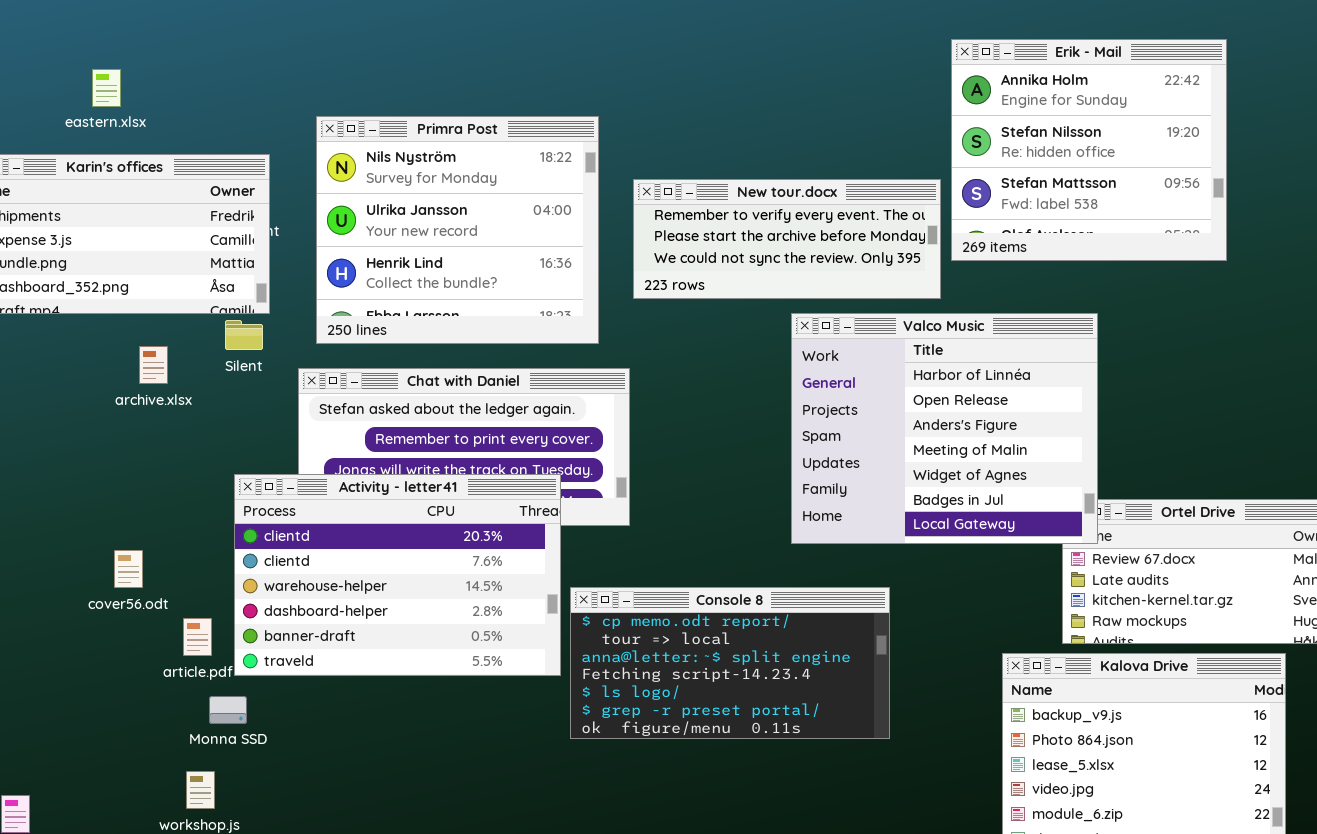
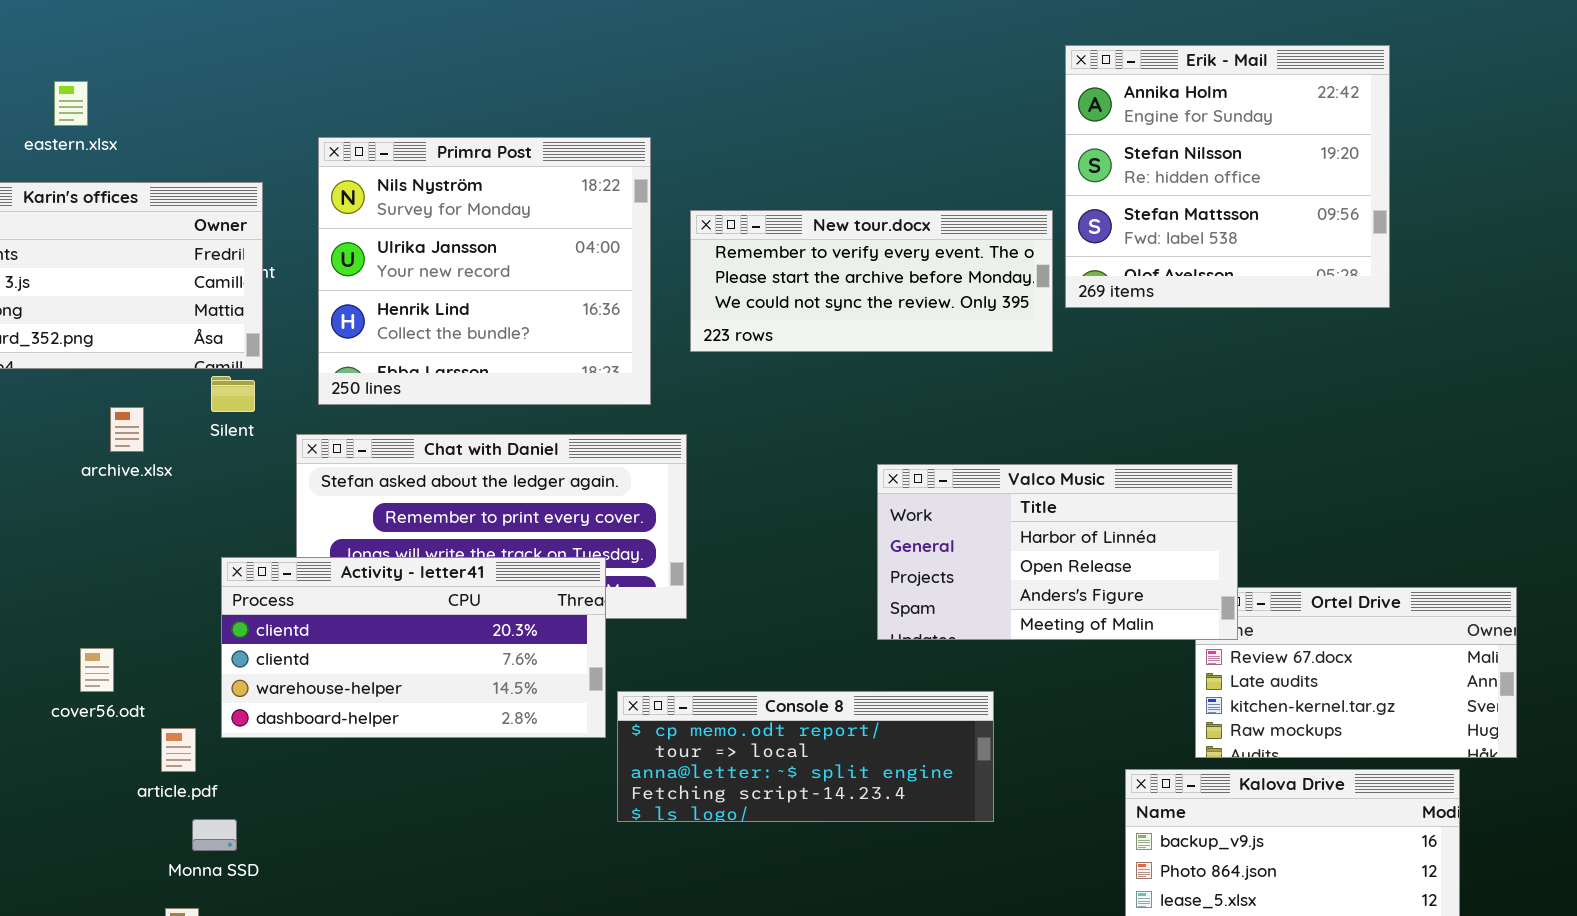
Valco Music: [791,313,1098,544] -> [877,464,1238,640], resized
Activity - letter41: [234,474,561,676] -> [221,557,606,738], resized
Console 8: [570,587,890,739] -> [617,691,994,822], resized

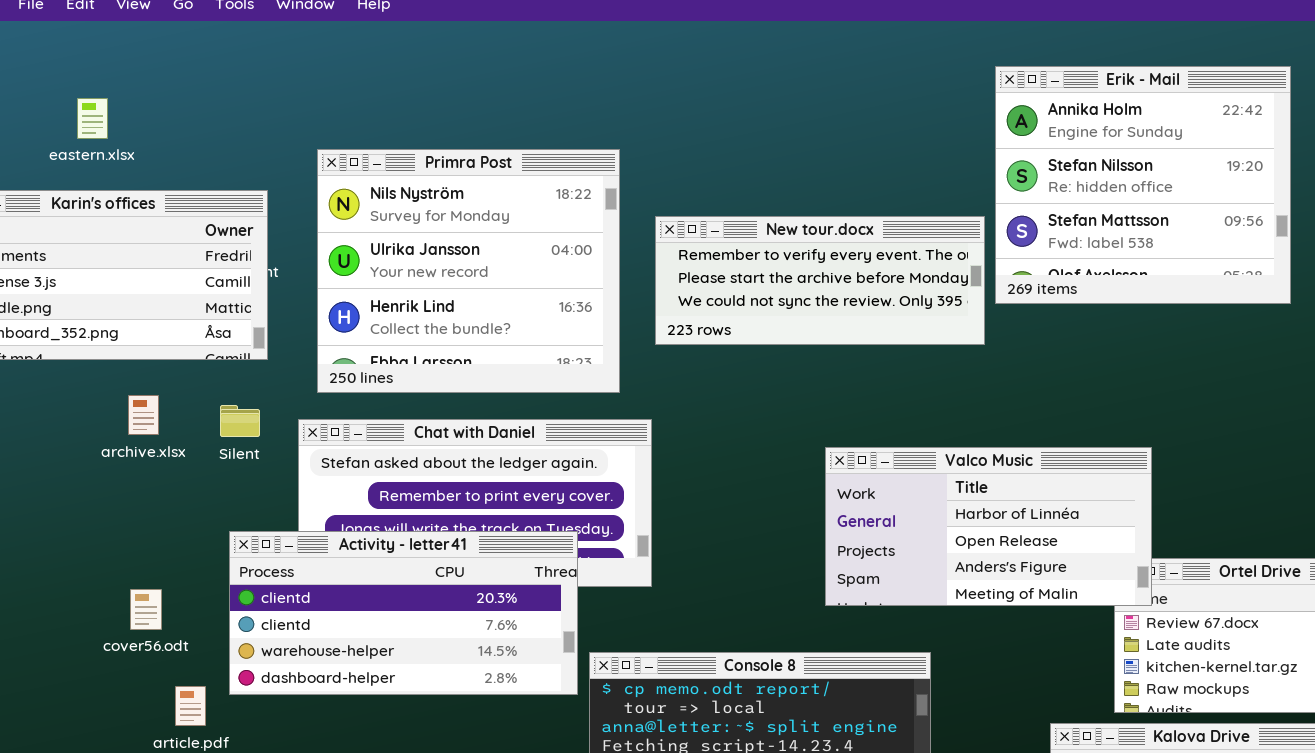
Silent: [211,376,255,412] -> [220,405,260,437], moved
cover56.odt: [80,648,114,692] -> [130,589,162,630], moved

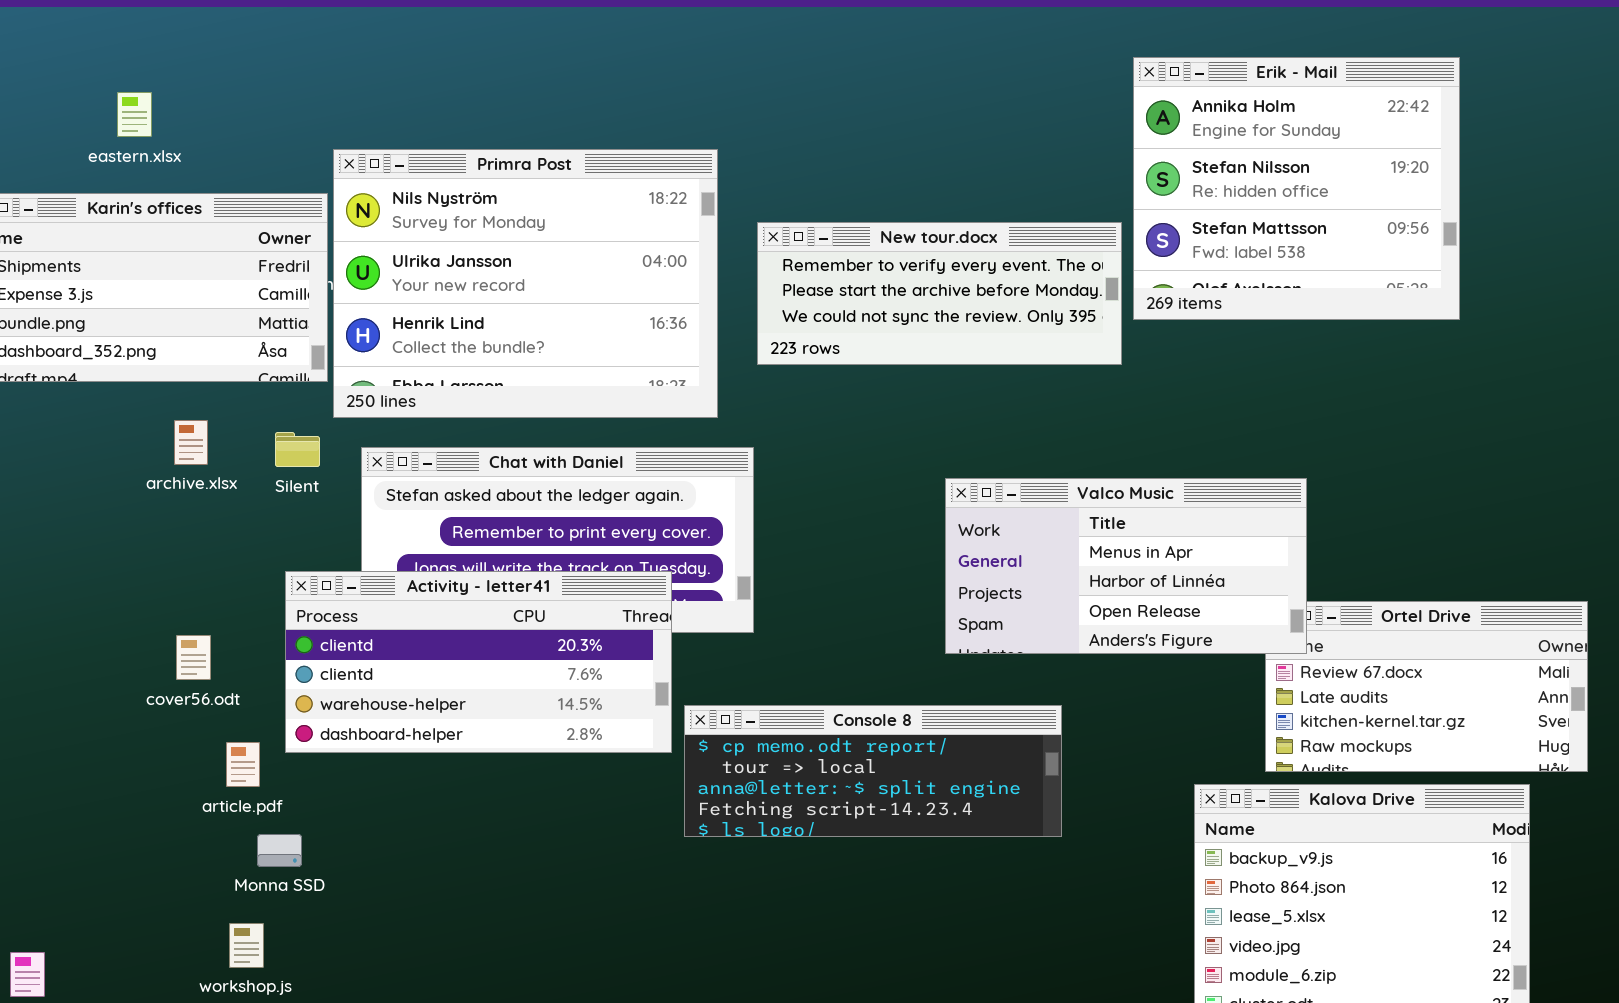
Primra Post: [317,149,620,393] -> [333,149,718,418], resized
Valco Music: [825,447,1152,606] -> [945,478,1307,654], scrolled up 1 row

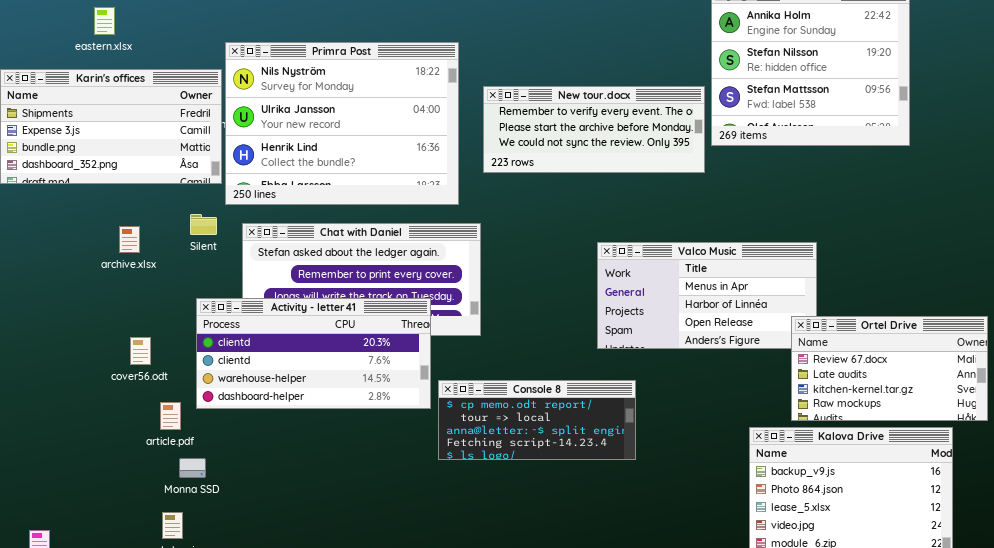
archive.xlsx: [174,420,208,465] -> [119,226,140,253], moved
Ortel Drive: [1265,601,1588,772] -> [791,316,988,421], raised
Console 8: [684,705,1062,837] -> [438,380,636,460], resized

